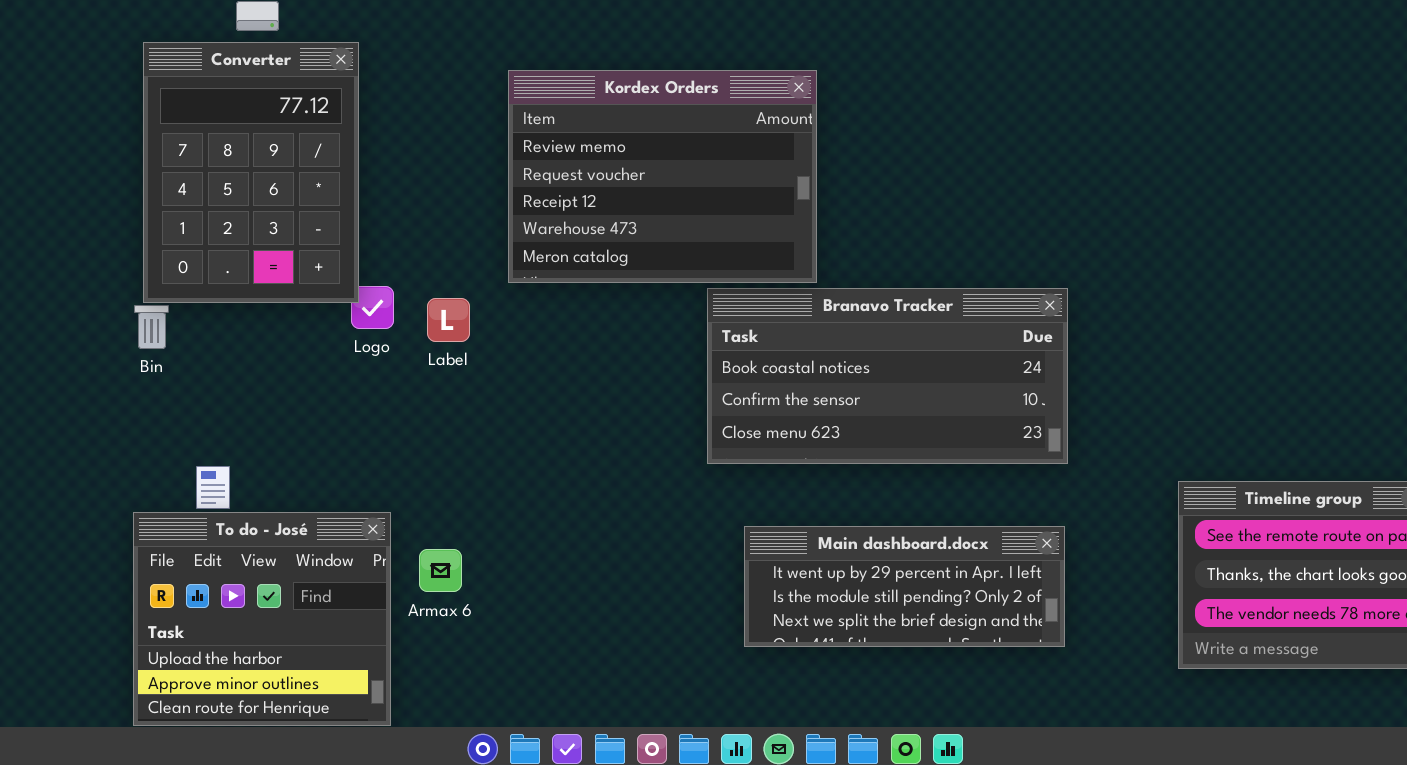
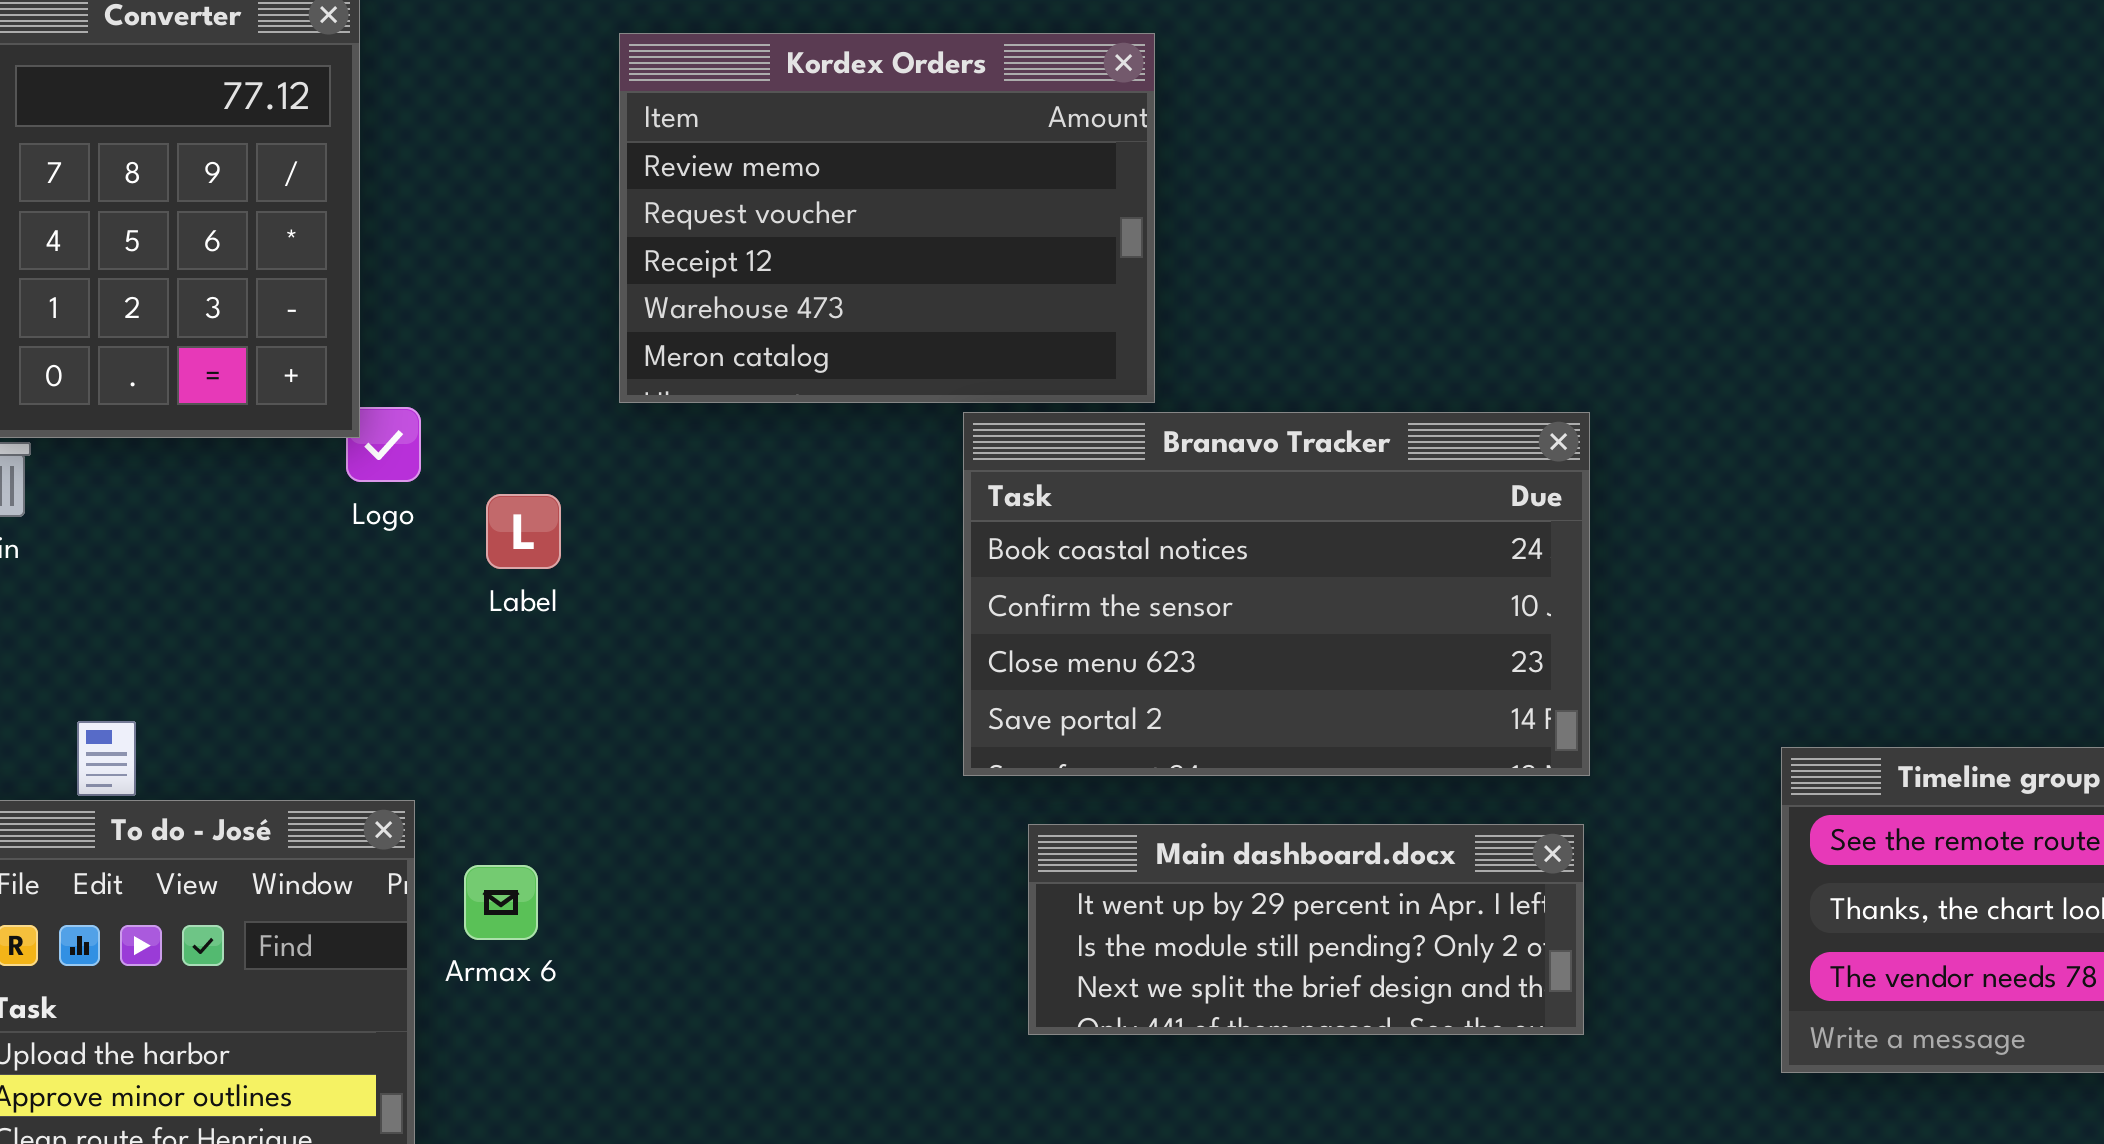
Branavo Tracker: [707,288,1068,464] -> [963,412,1590,776], resized
Label: [427,298,470,342] -> [486,494,561,569], moved

